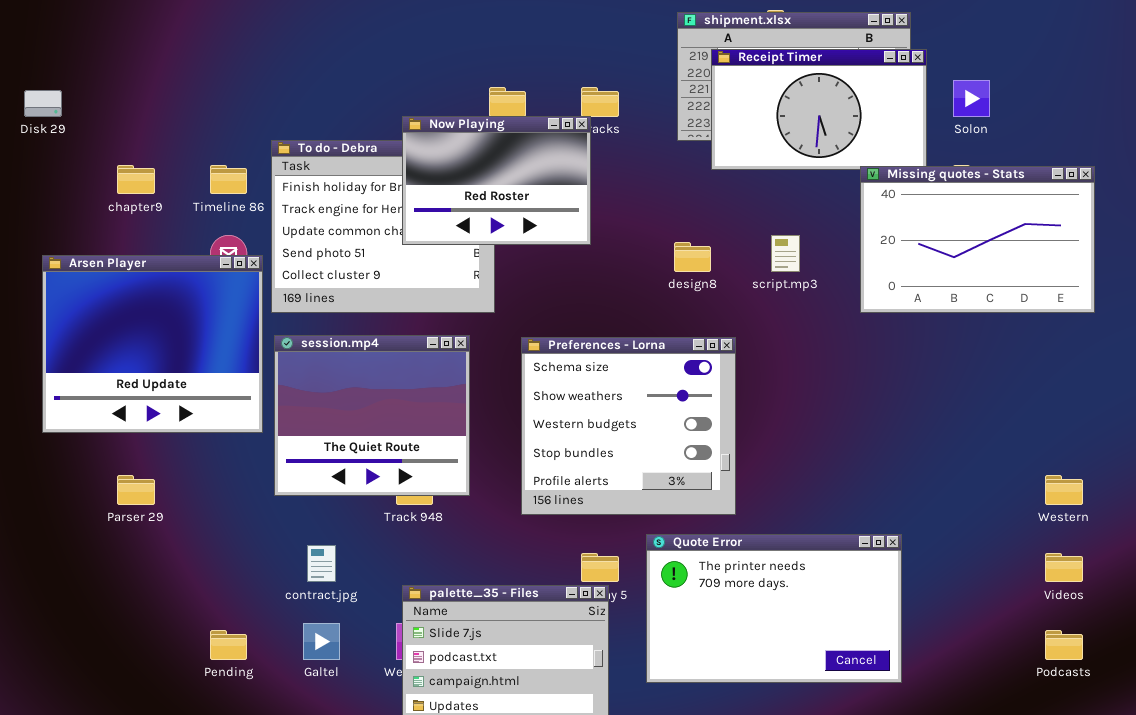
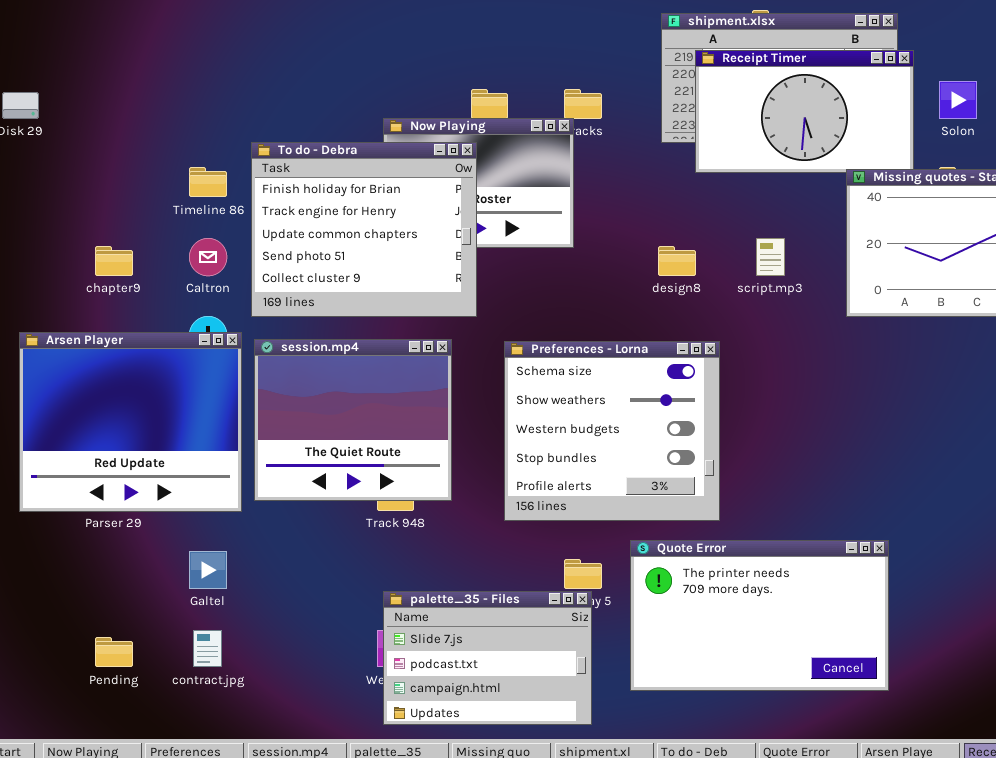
To do - Debra: [271,140,495,313] -> [251,142,477,317], raised
chapter9: [117,165,155,194] -> [95,246,133,276], moved
Arsen Player: [42,255,263,433] -> [19,332,242,512], moved
contract.jpg: [307,545,336,582] -> [193,630,222,667], moved
Galtel: [303,623,340,660] -> [189,551,227,589], moved
Pending: [210,630,247,660] -> [95,637,133,667], moved

